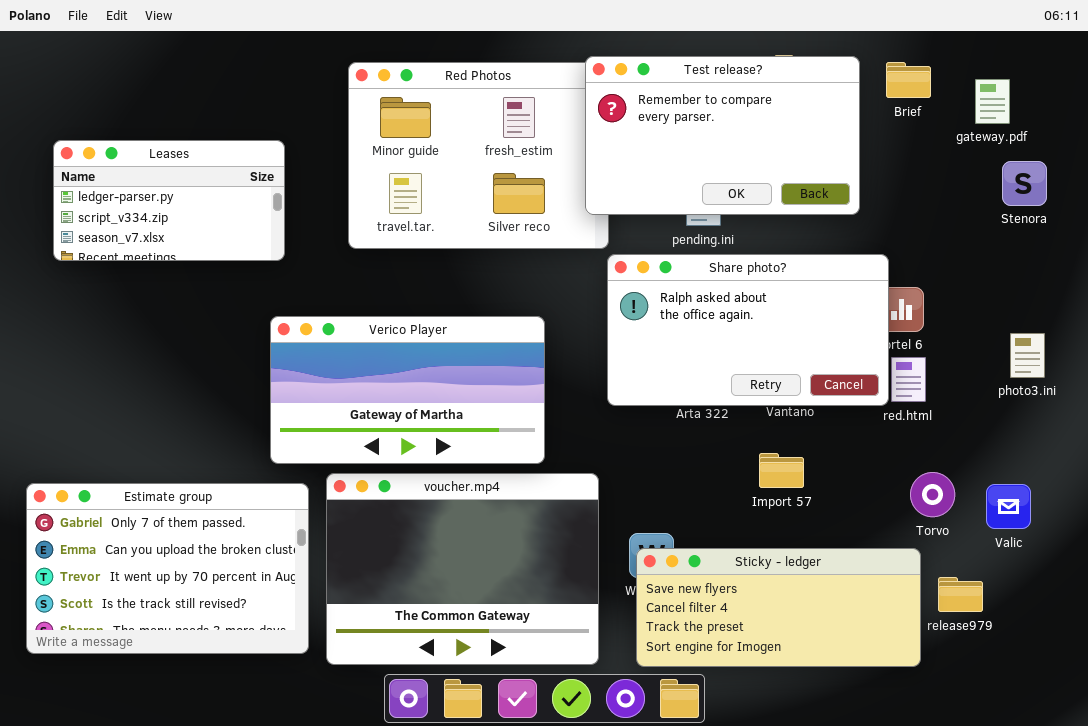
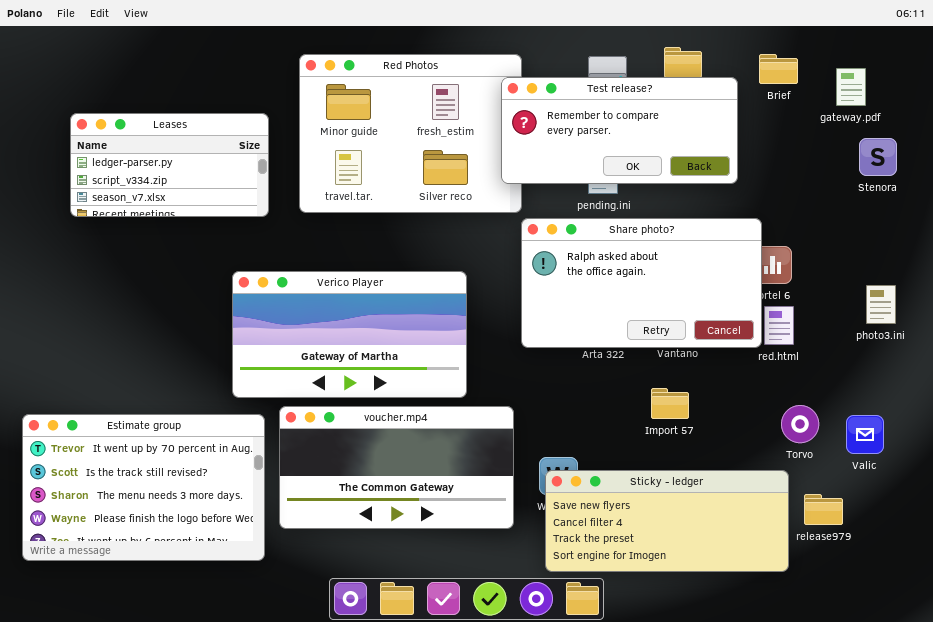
Test release?: [585,56,860,215] -> [501,77,738,184], resized
Leases: [53,140,285,261] -> [70,113,269,217], moved
voucher.mp4: [326,473,599,665] -> [279,406,514,529], resized
Estimate group: [26,483,309,654] -> [22,414,265,561], scrolled down 2 rows

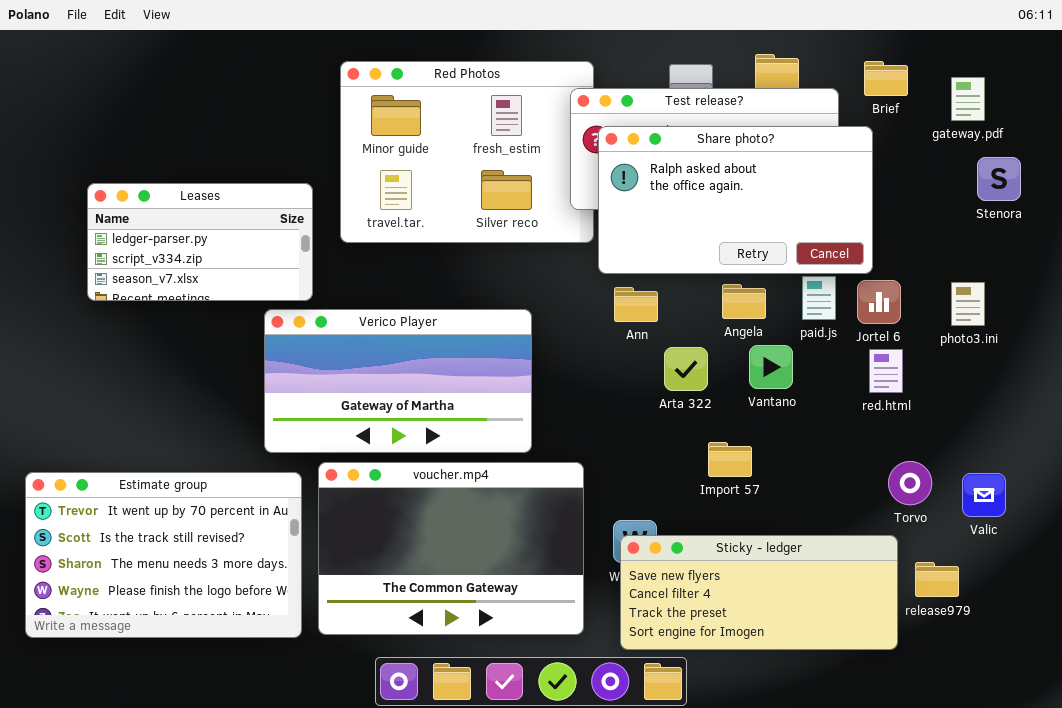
Leases: [70,113,269,217] -> [87,183,313,301], moved
Share photo?: [521,218,762,348] -> [598,126,873,274], moved
photo3.ini: [866,285,896,324] -> [951,282,985,326], moved
Import 57: [651,388,689,419] -> [708,442,752,477], moved
voucher.mp4: [279,406,514,529] -> [318,462,584,635], resized

